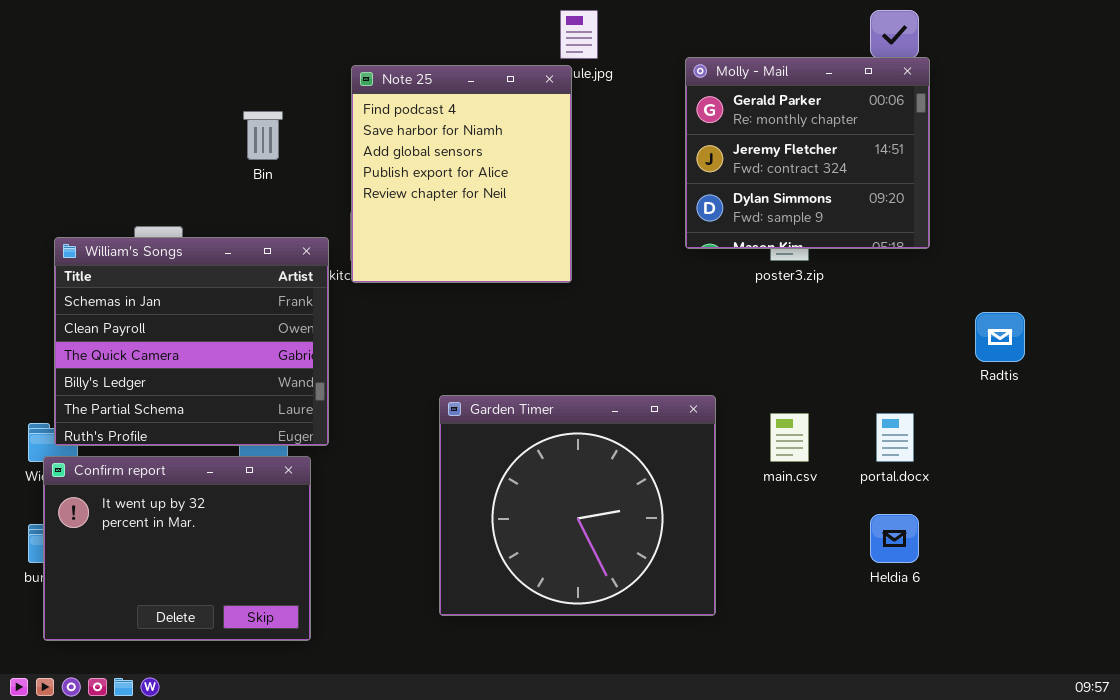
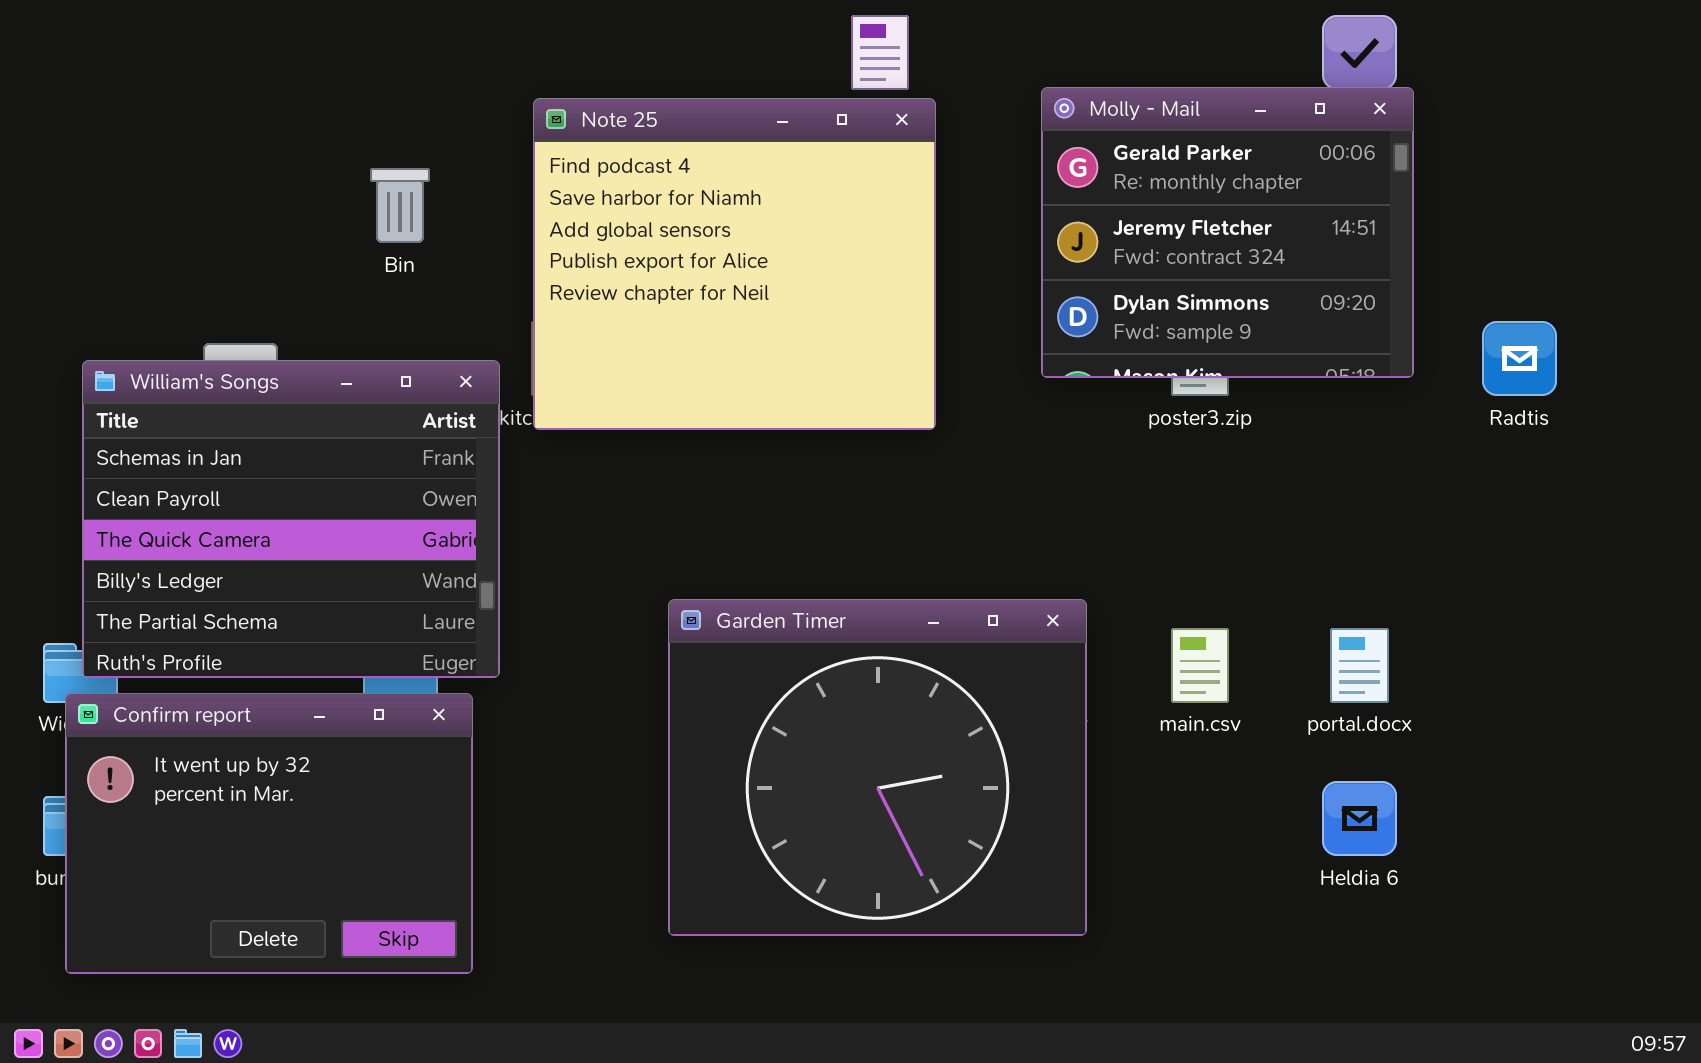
Note 25: [351,65,572,283] -> [533,98,936,430], resized
Radtis: [975,312,1025,362] -> [1482,321,1557,396], moved

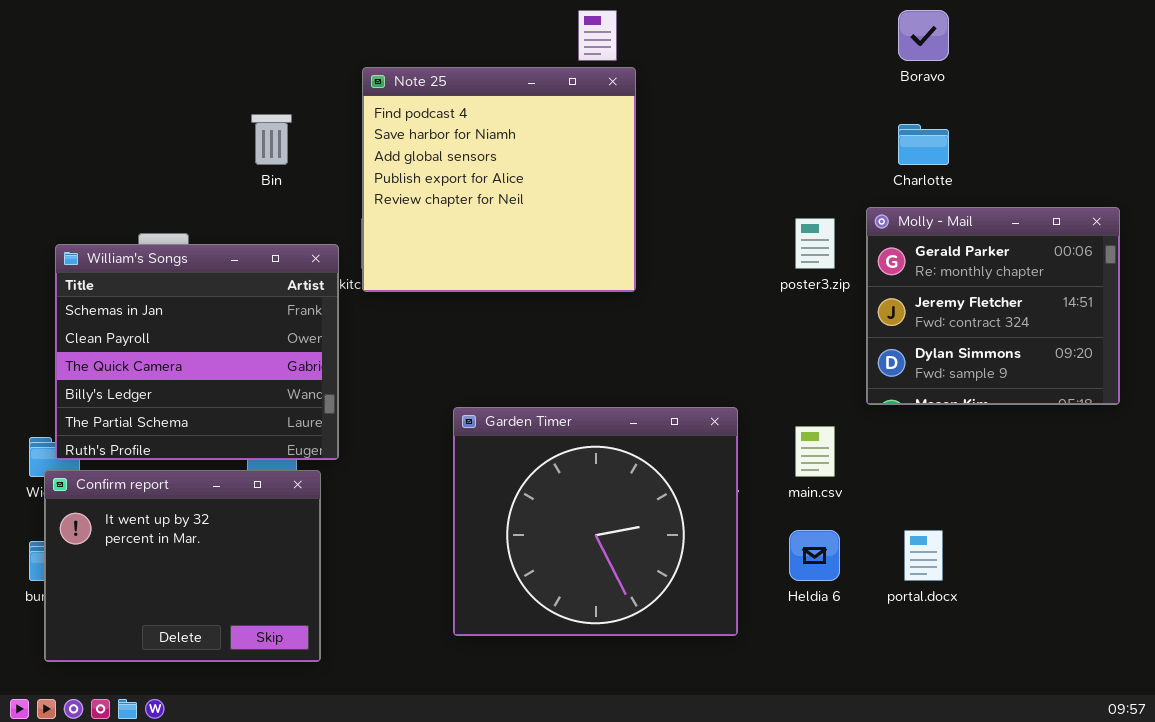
Molly - Mail: [1041,87,1414,378] -> [866,207,1120,405], moved
portal.docx: [1330,628,1389,703] -> [904,530,943,581], moved
Heldia 6: [1322,781,1397,856] -> [789,530,840,581], moved

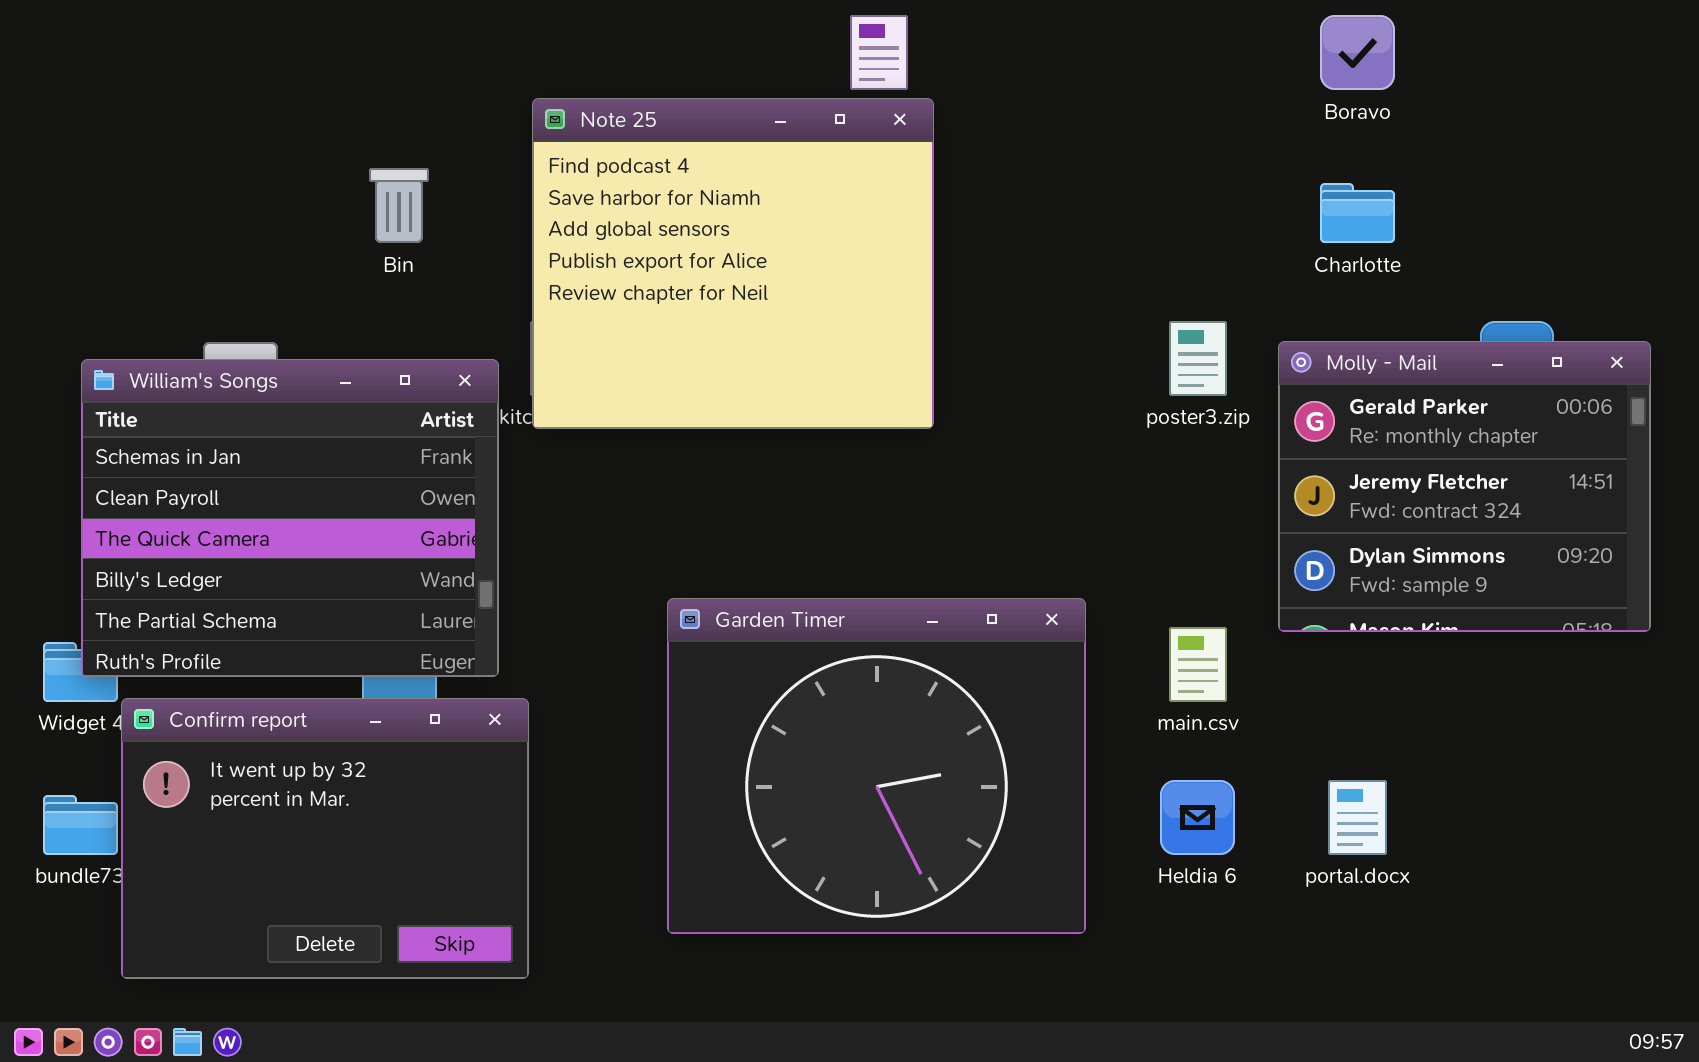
Molly - Mail: [866,207,1120,405] -> [1278,341,1651,632], moved
Confirm report: [44,470,321,662] -> [121,698,529,979], moved

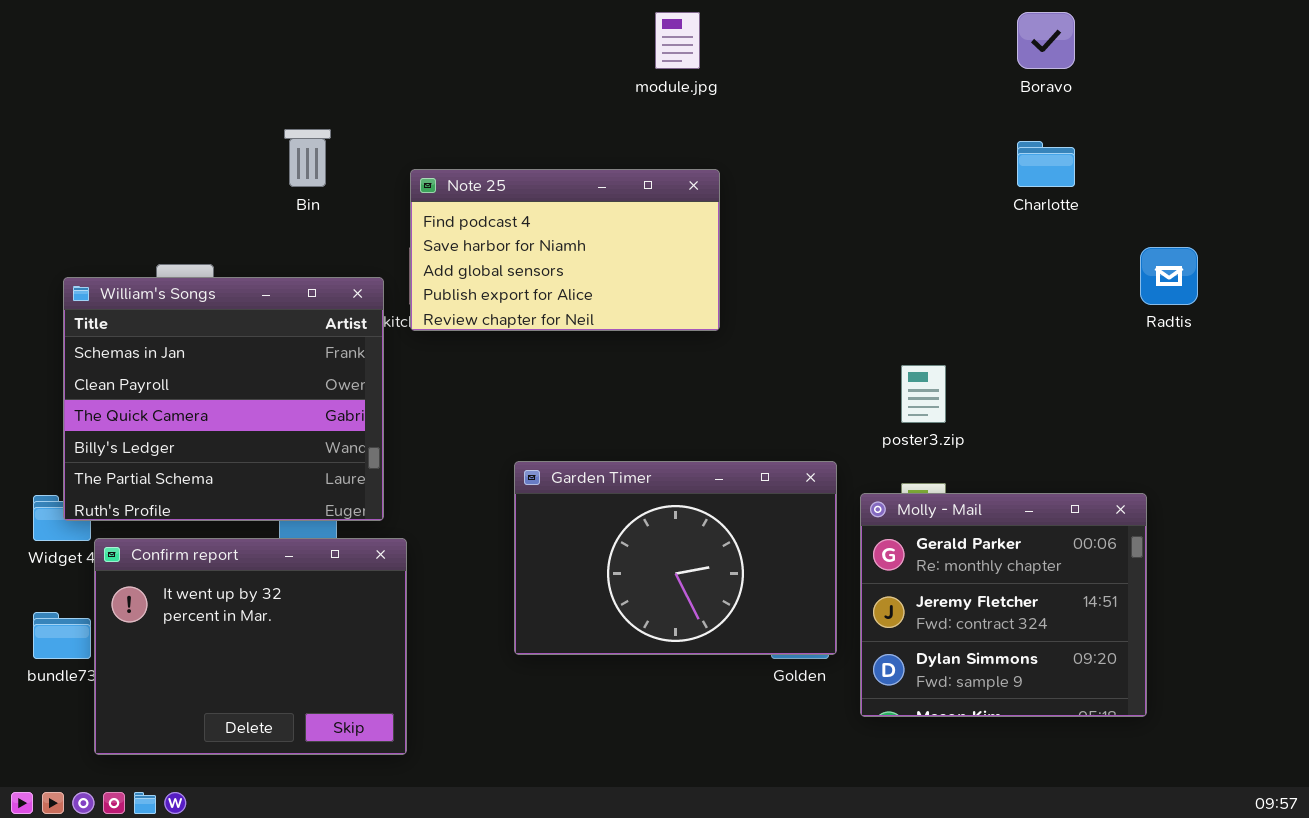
Note 25: [532,98,934,429] -> [410,169,720,331], resized
poster3.zip: [1169,321,1227,396] -> [901,365,946,423], moved
Molly - Mail: [1278,341,1651,632] -> [860,493,1147,717], moved
Garden Timer: [667,598,1086,934] -> [514,461,837,655], resized

